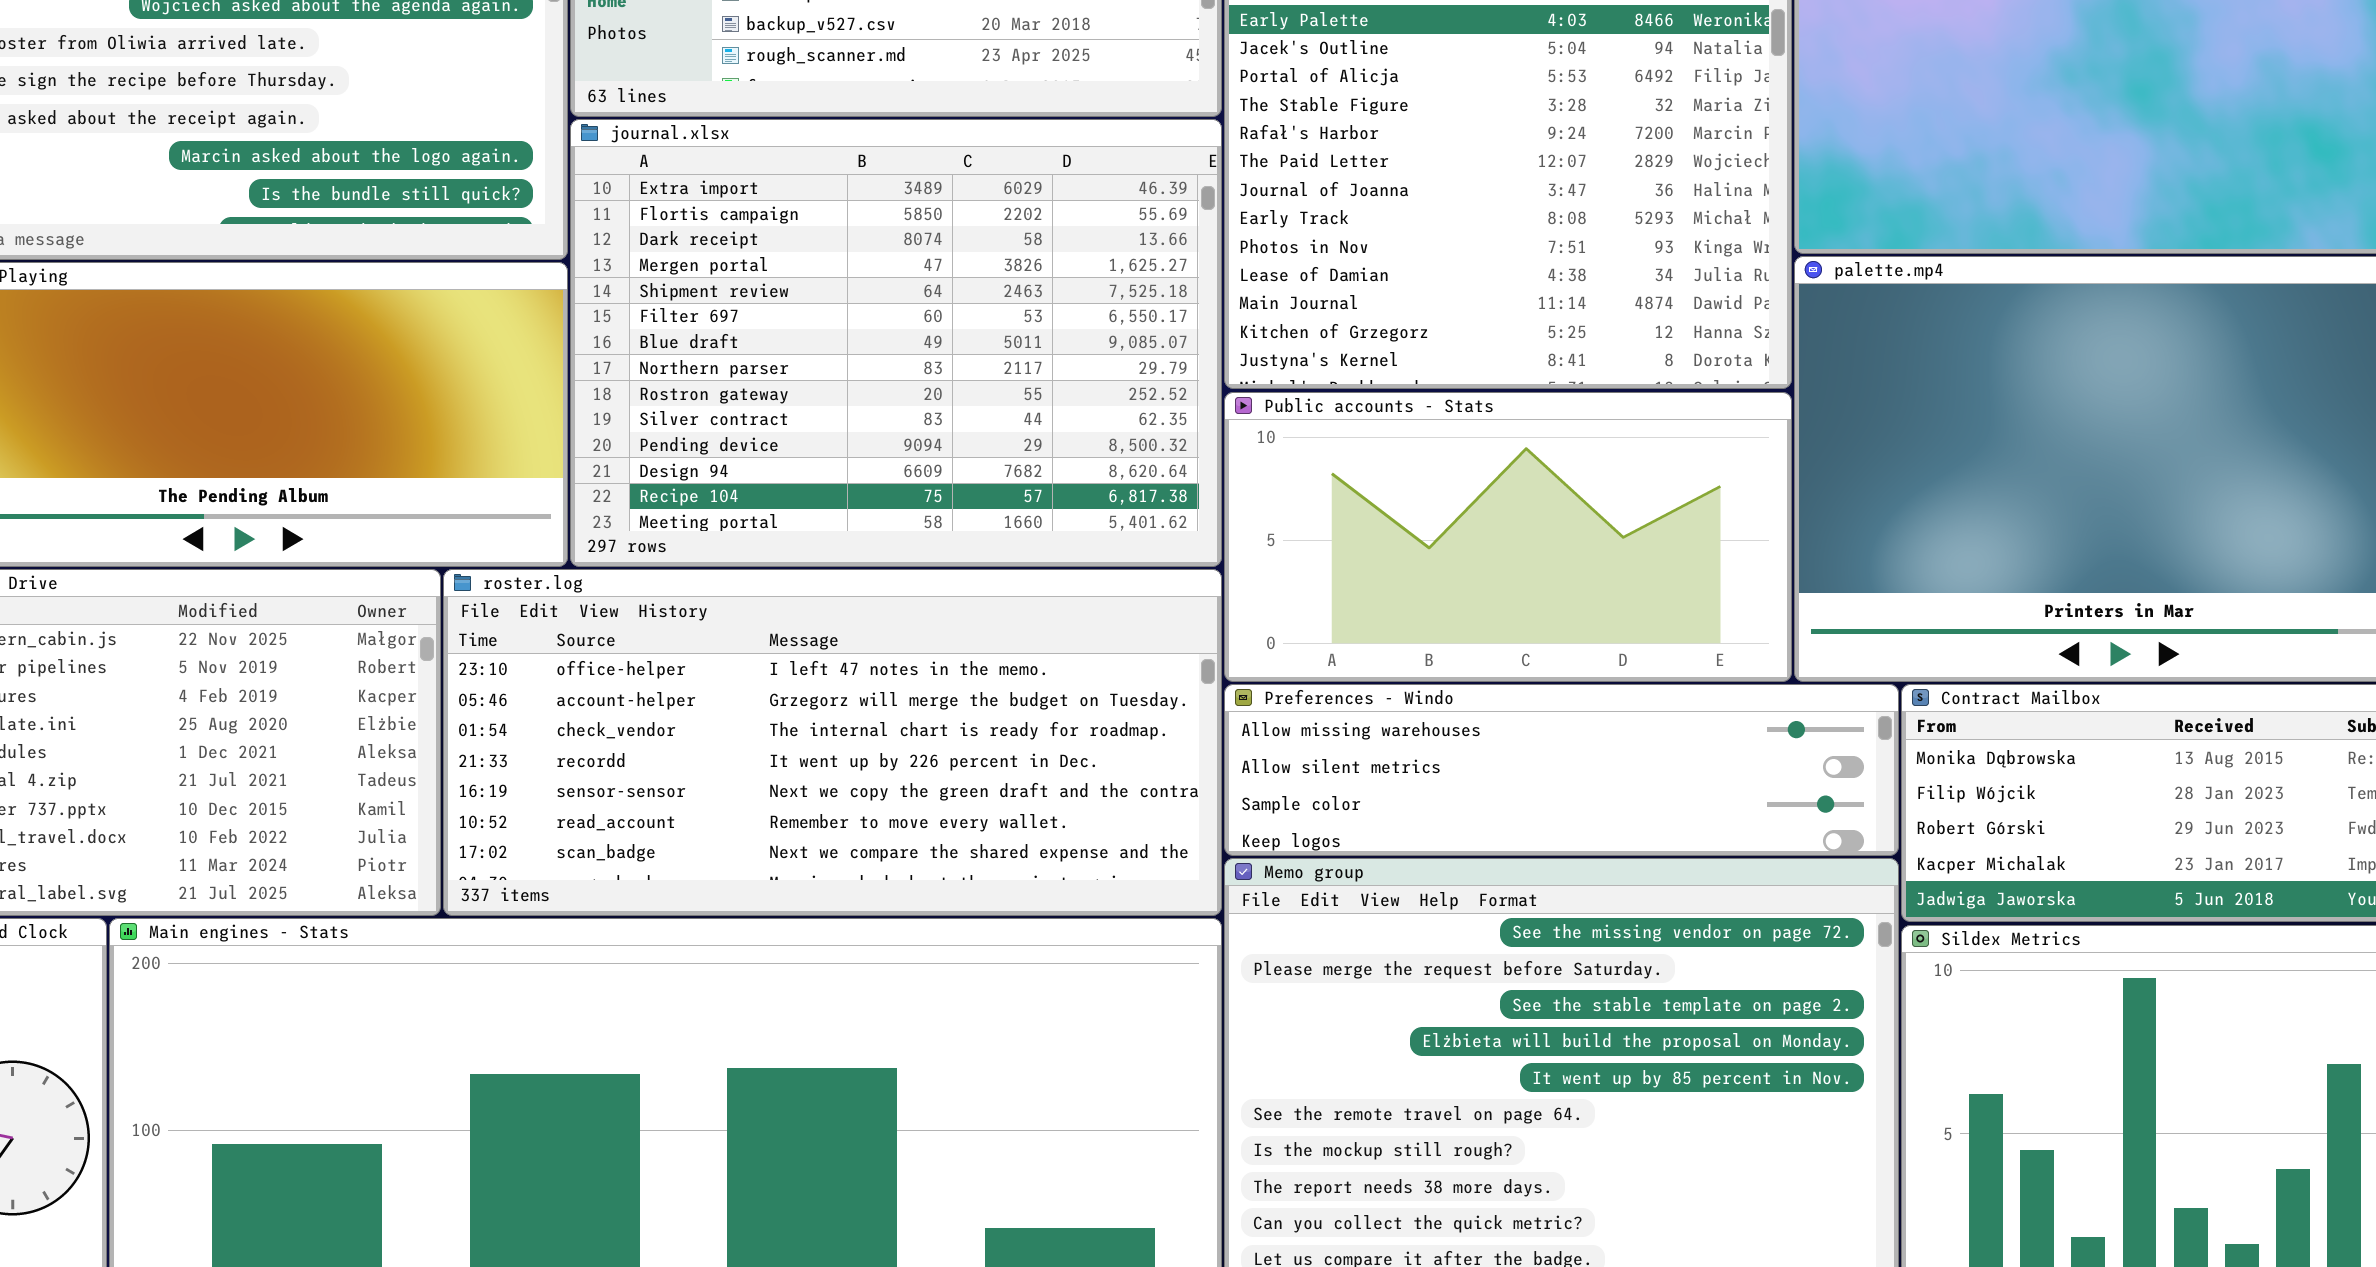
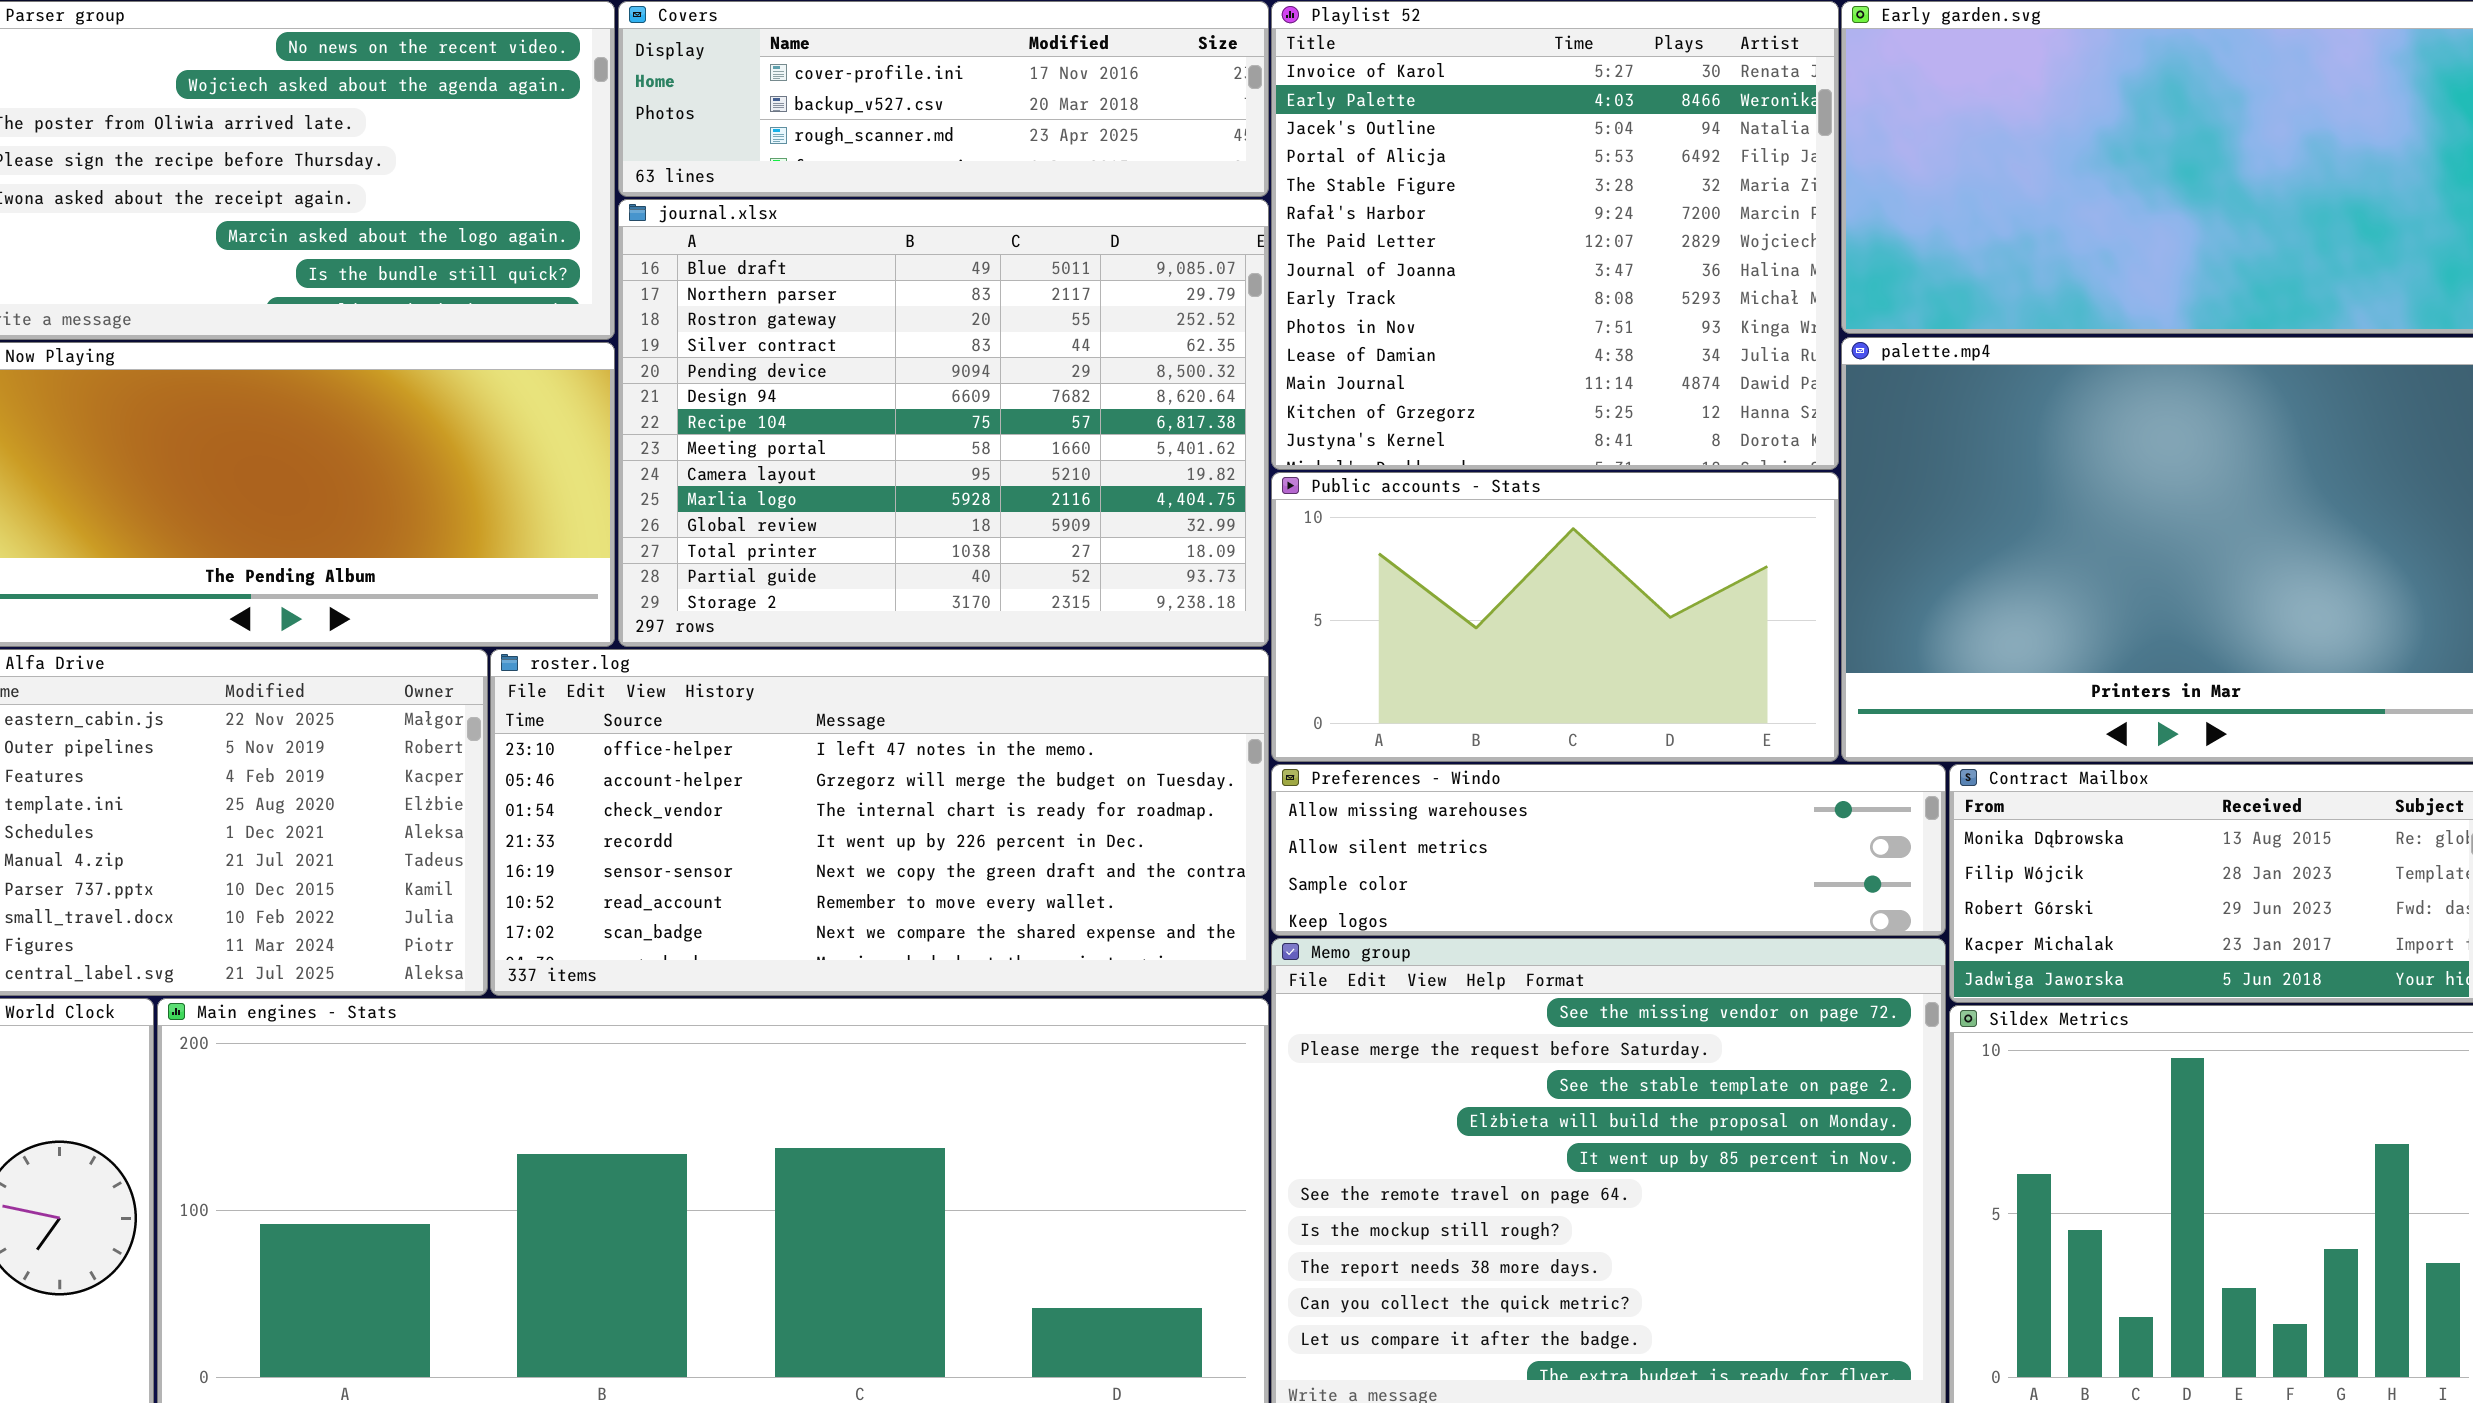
journal.xlsx: [570,119,1222,567] -> [618,199,1269,647], scrolled down 6 rows

